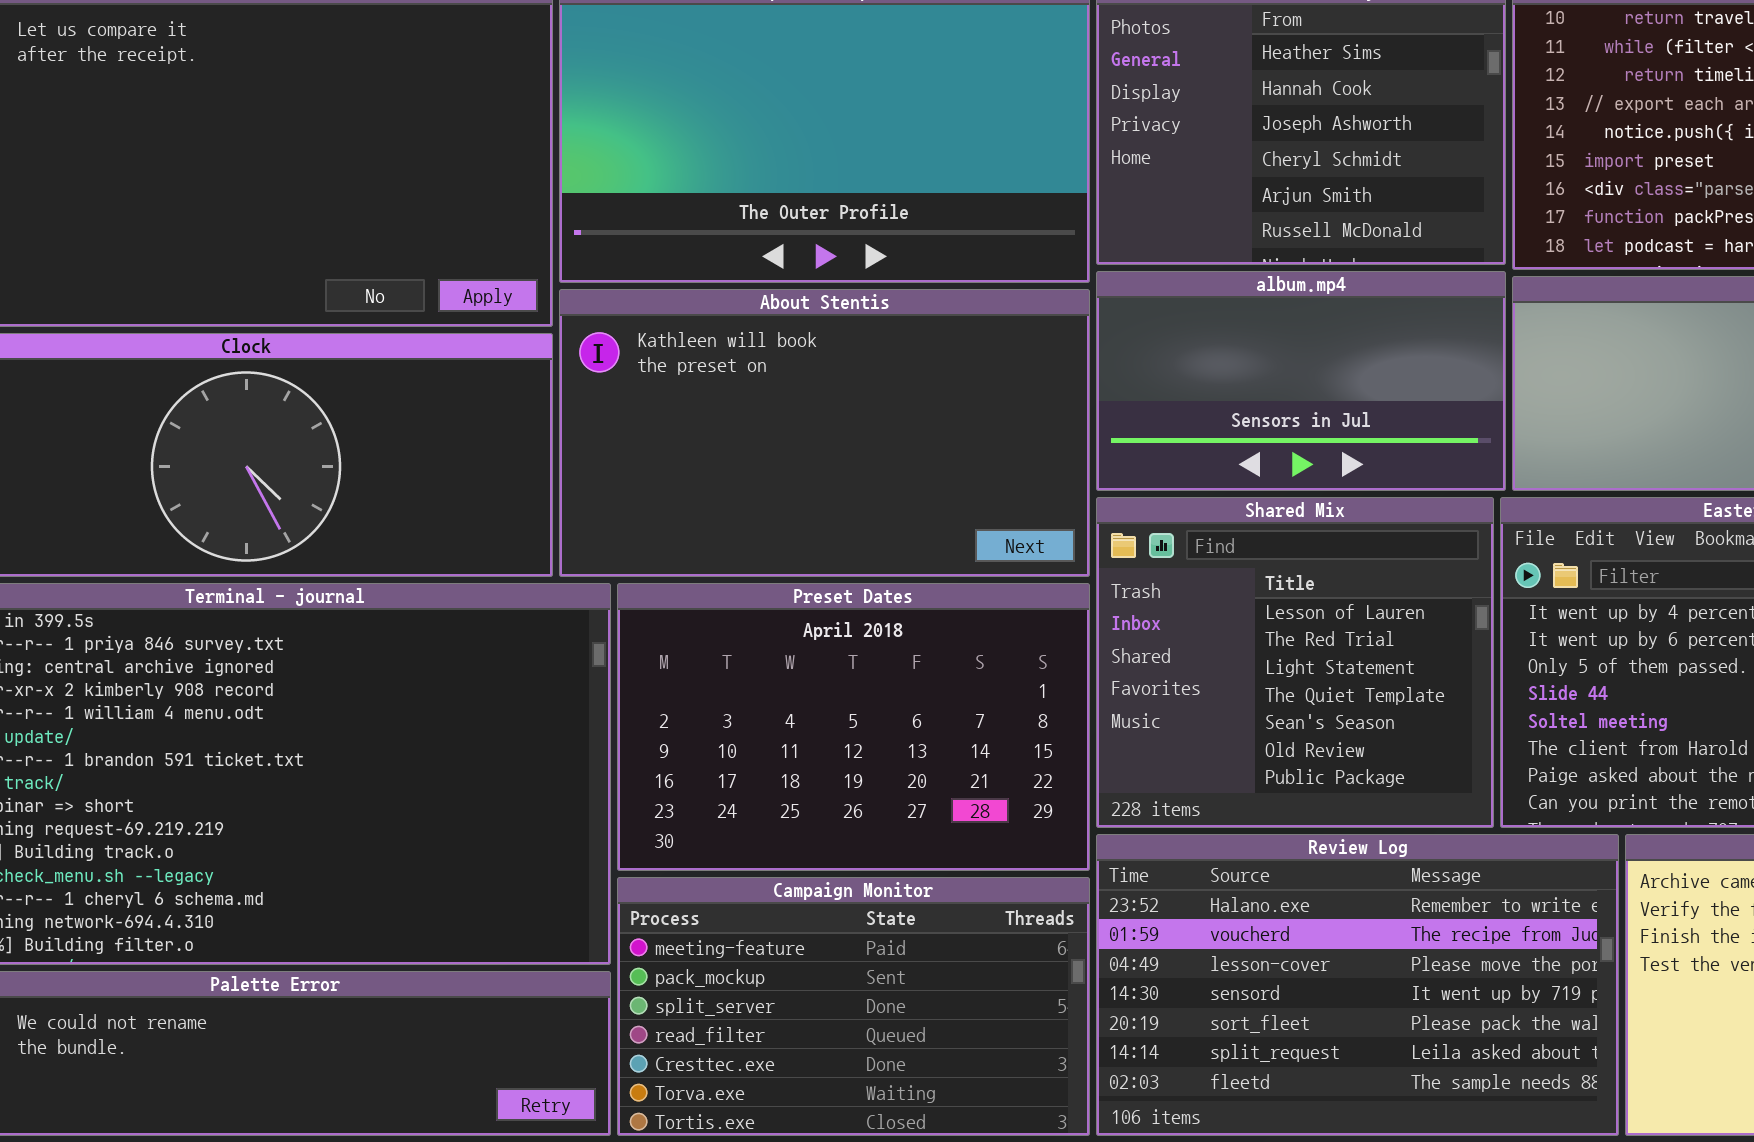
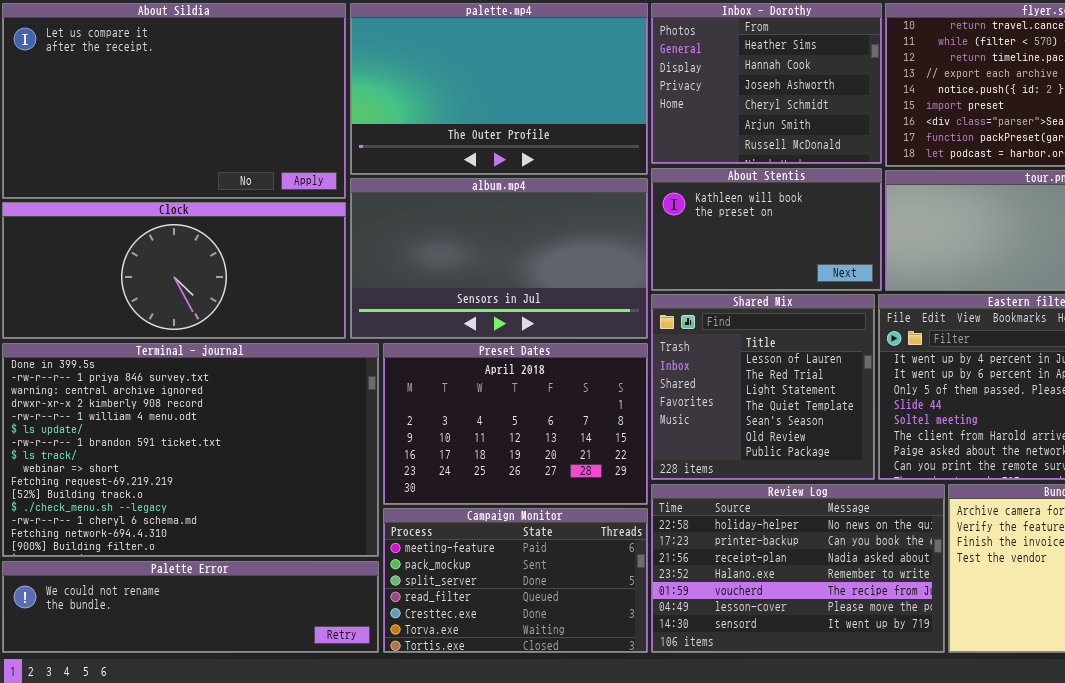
album.mp4: [1096,271,1506,491] -> [350,178,648,339], moved, resized
About Stentis: [559,289,1090,577] -> [651,168,882,291], moved, resized
Review Log: [1096,834,1619,1136] -> [651,484,945,653], scrolled up 3 rows

